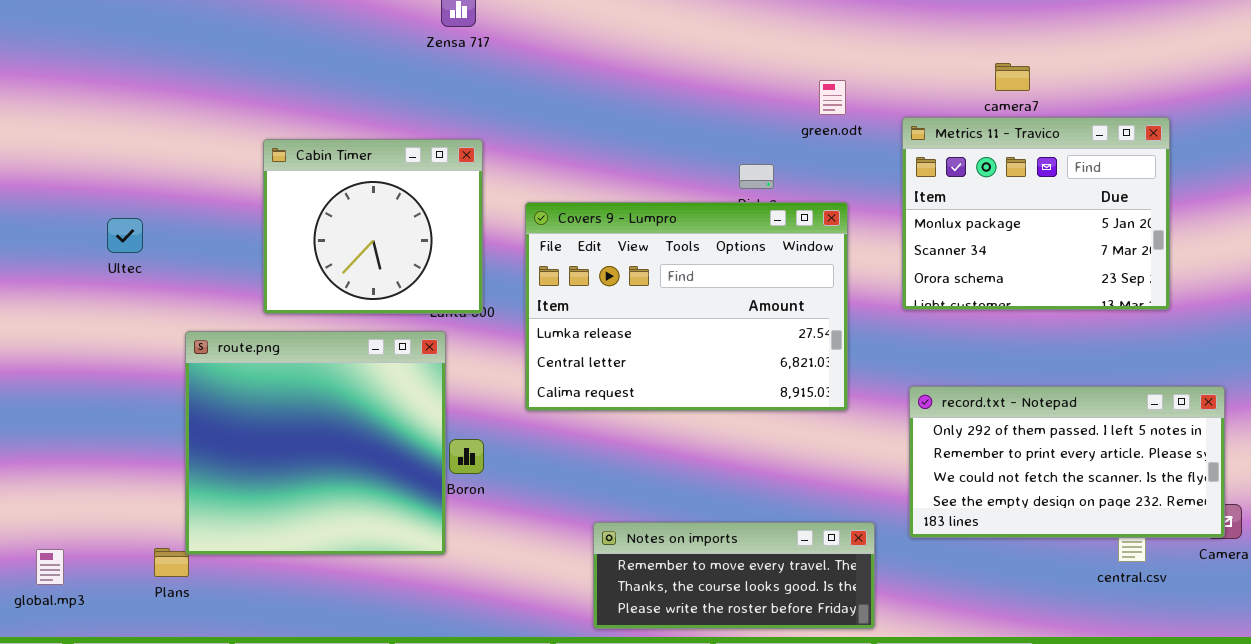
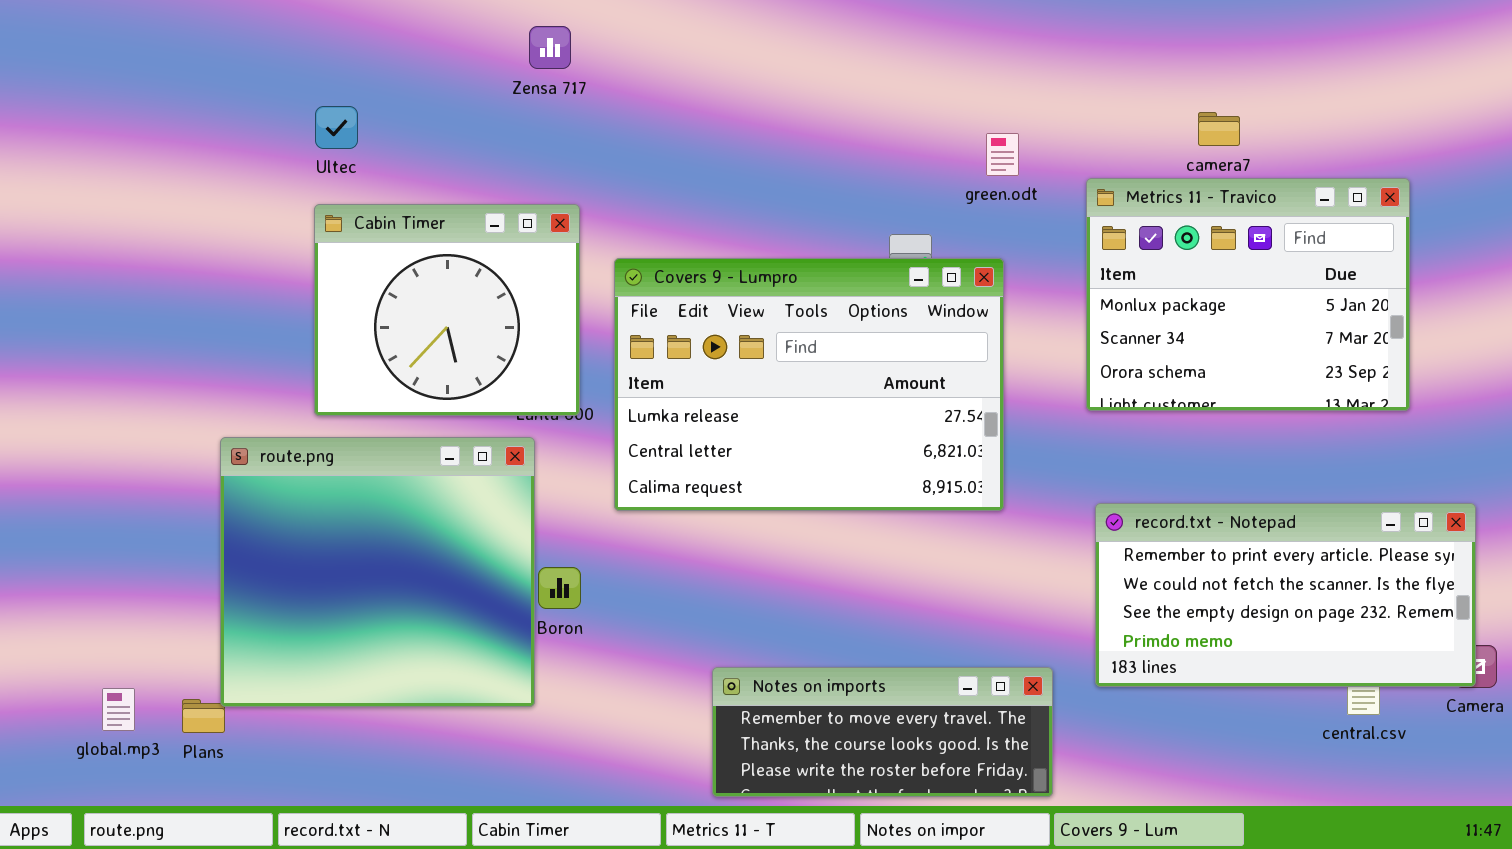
Covers 9 - Lumpro: [525,202,848,411] -> [614,258,1004,511], moved
Ultec: [107,218,143,253] -> [315,106,358,149], moved
record.txt - Notepad: [909,386,1225,538] -> [1095,503,1476,687], scrolled down 1 row
global.mp3: [36,549,64,585] -> [102,688,135,731], moved

